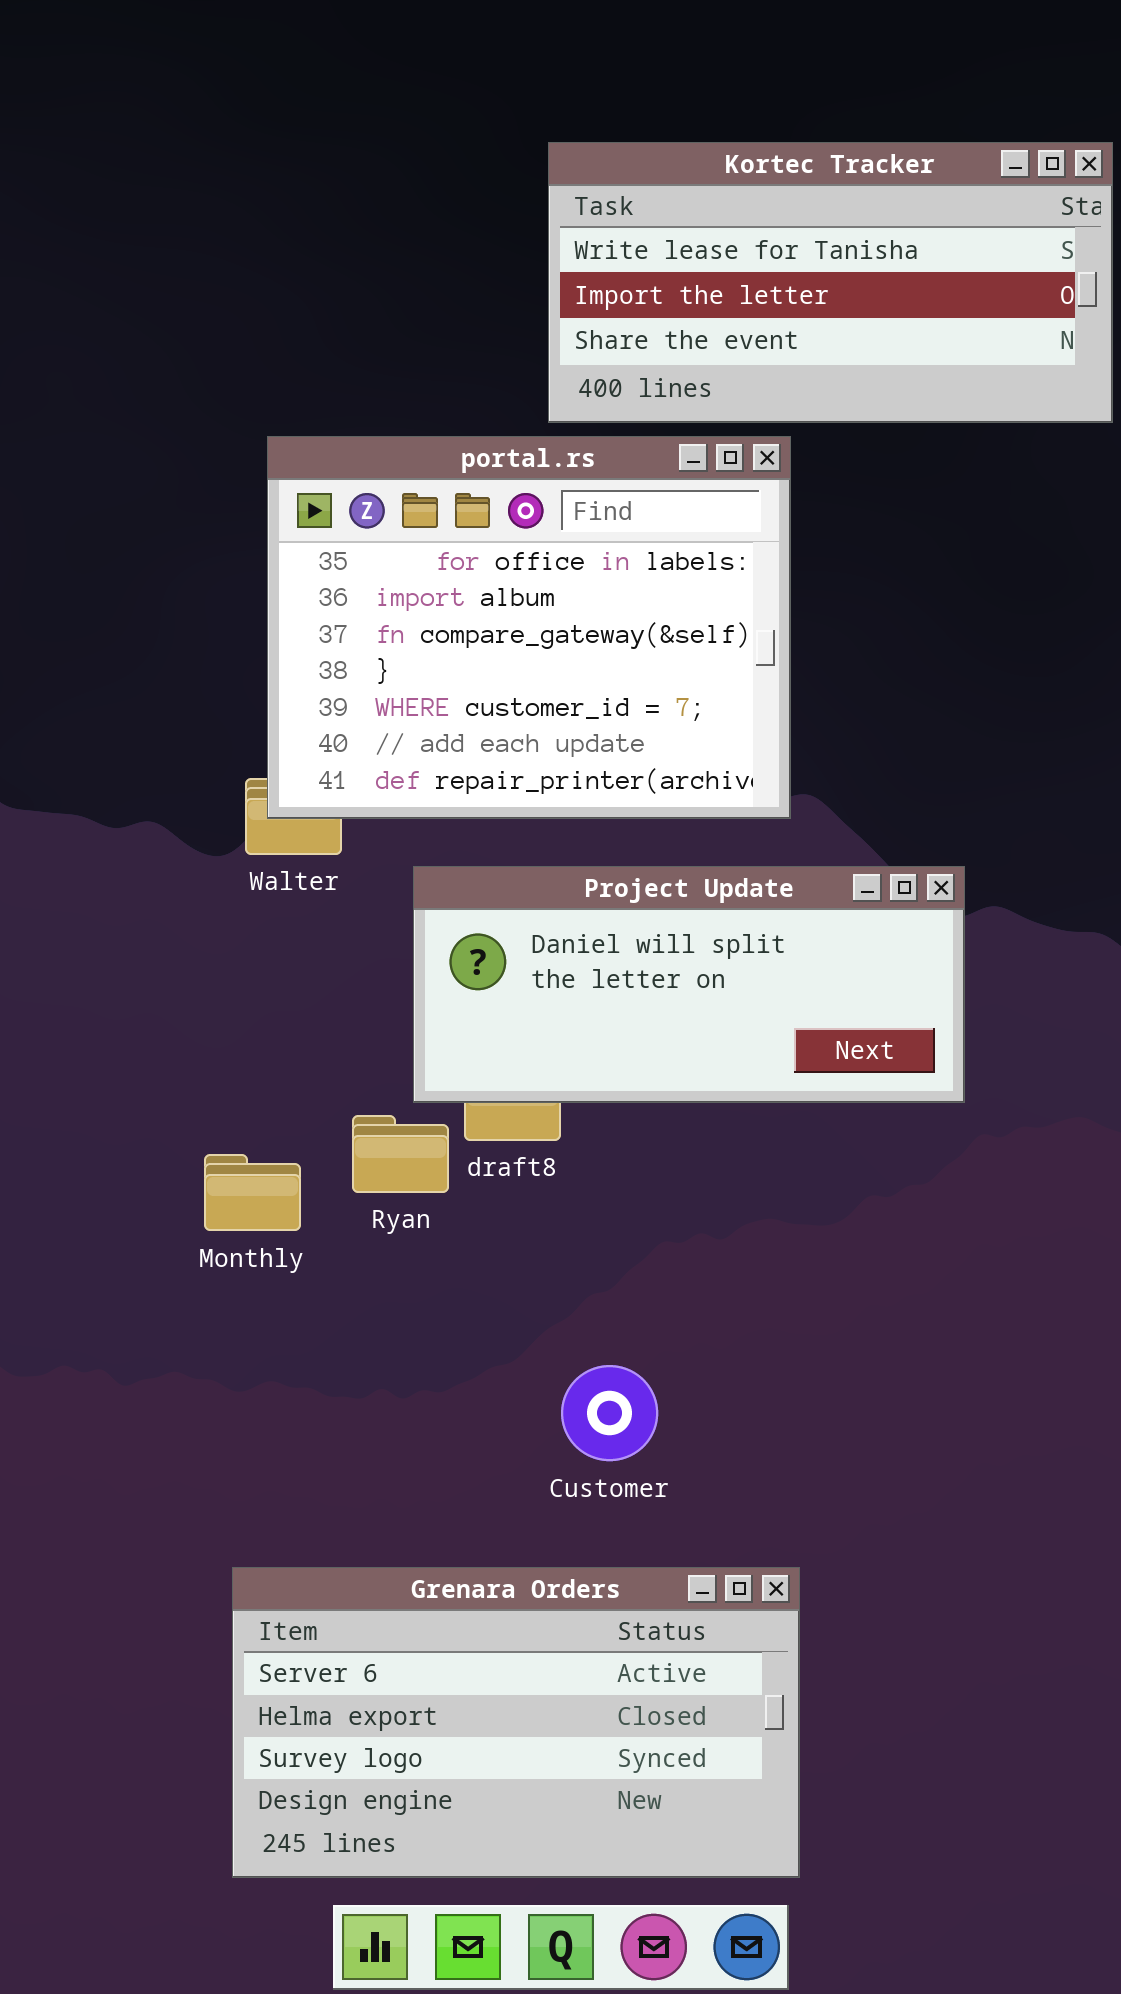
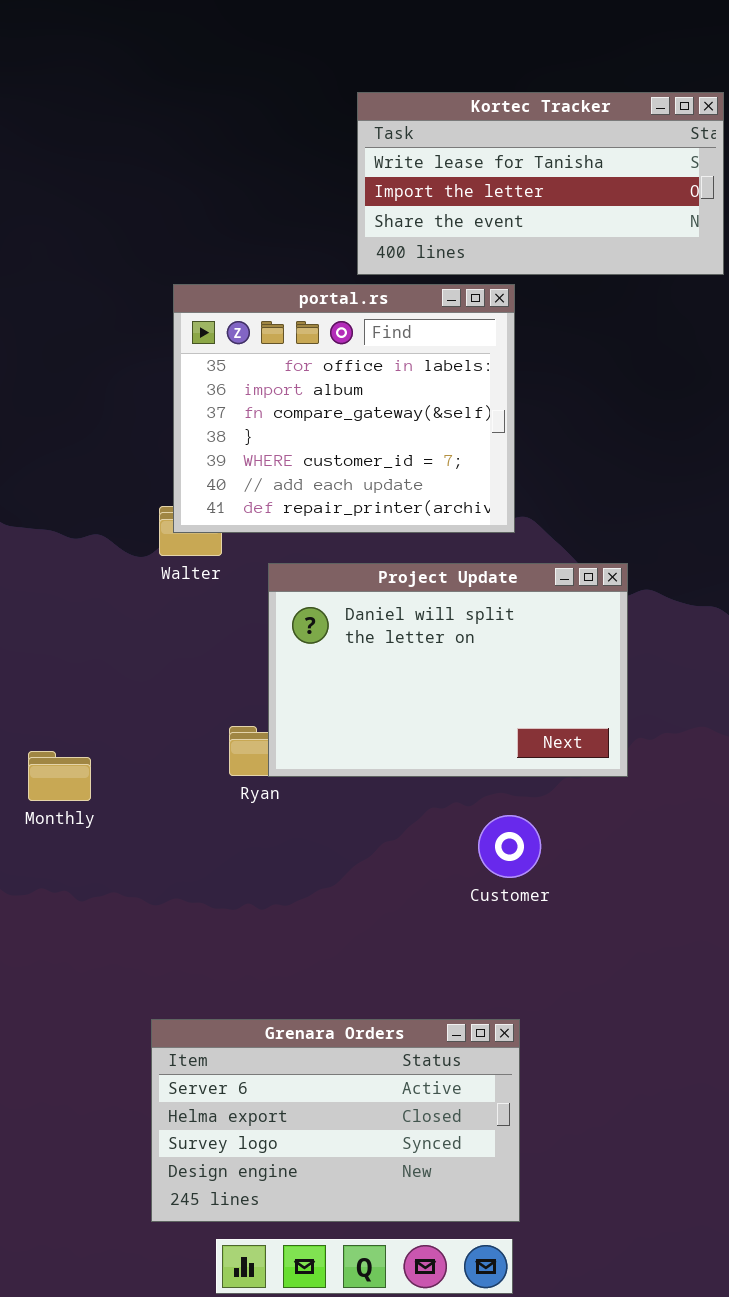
Project Update: [413,866,965,1103] -> [268,563,628,777], resized
Monthly: [204,1154,301,1231] -> [28,751,91,801], moved
Customer: [561,1365,658,1461] -> [478,815,541,878], moved

